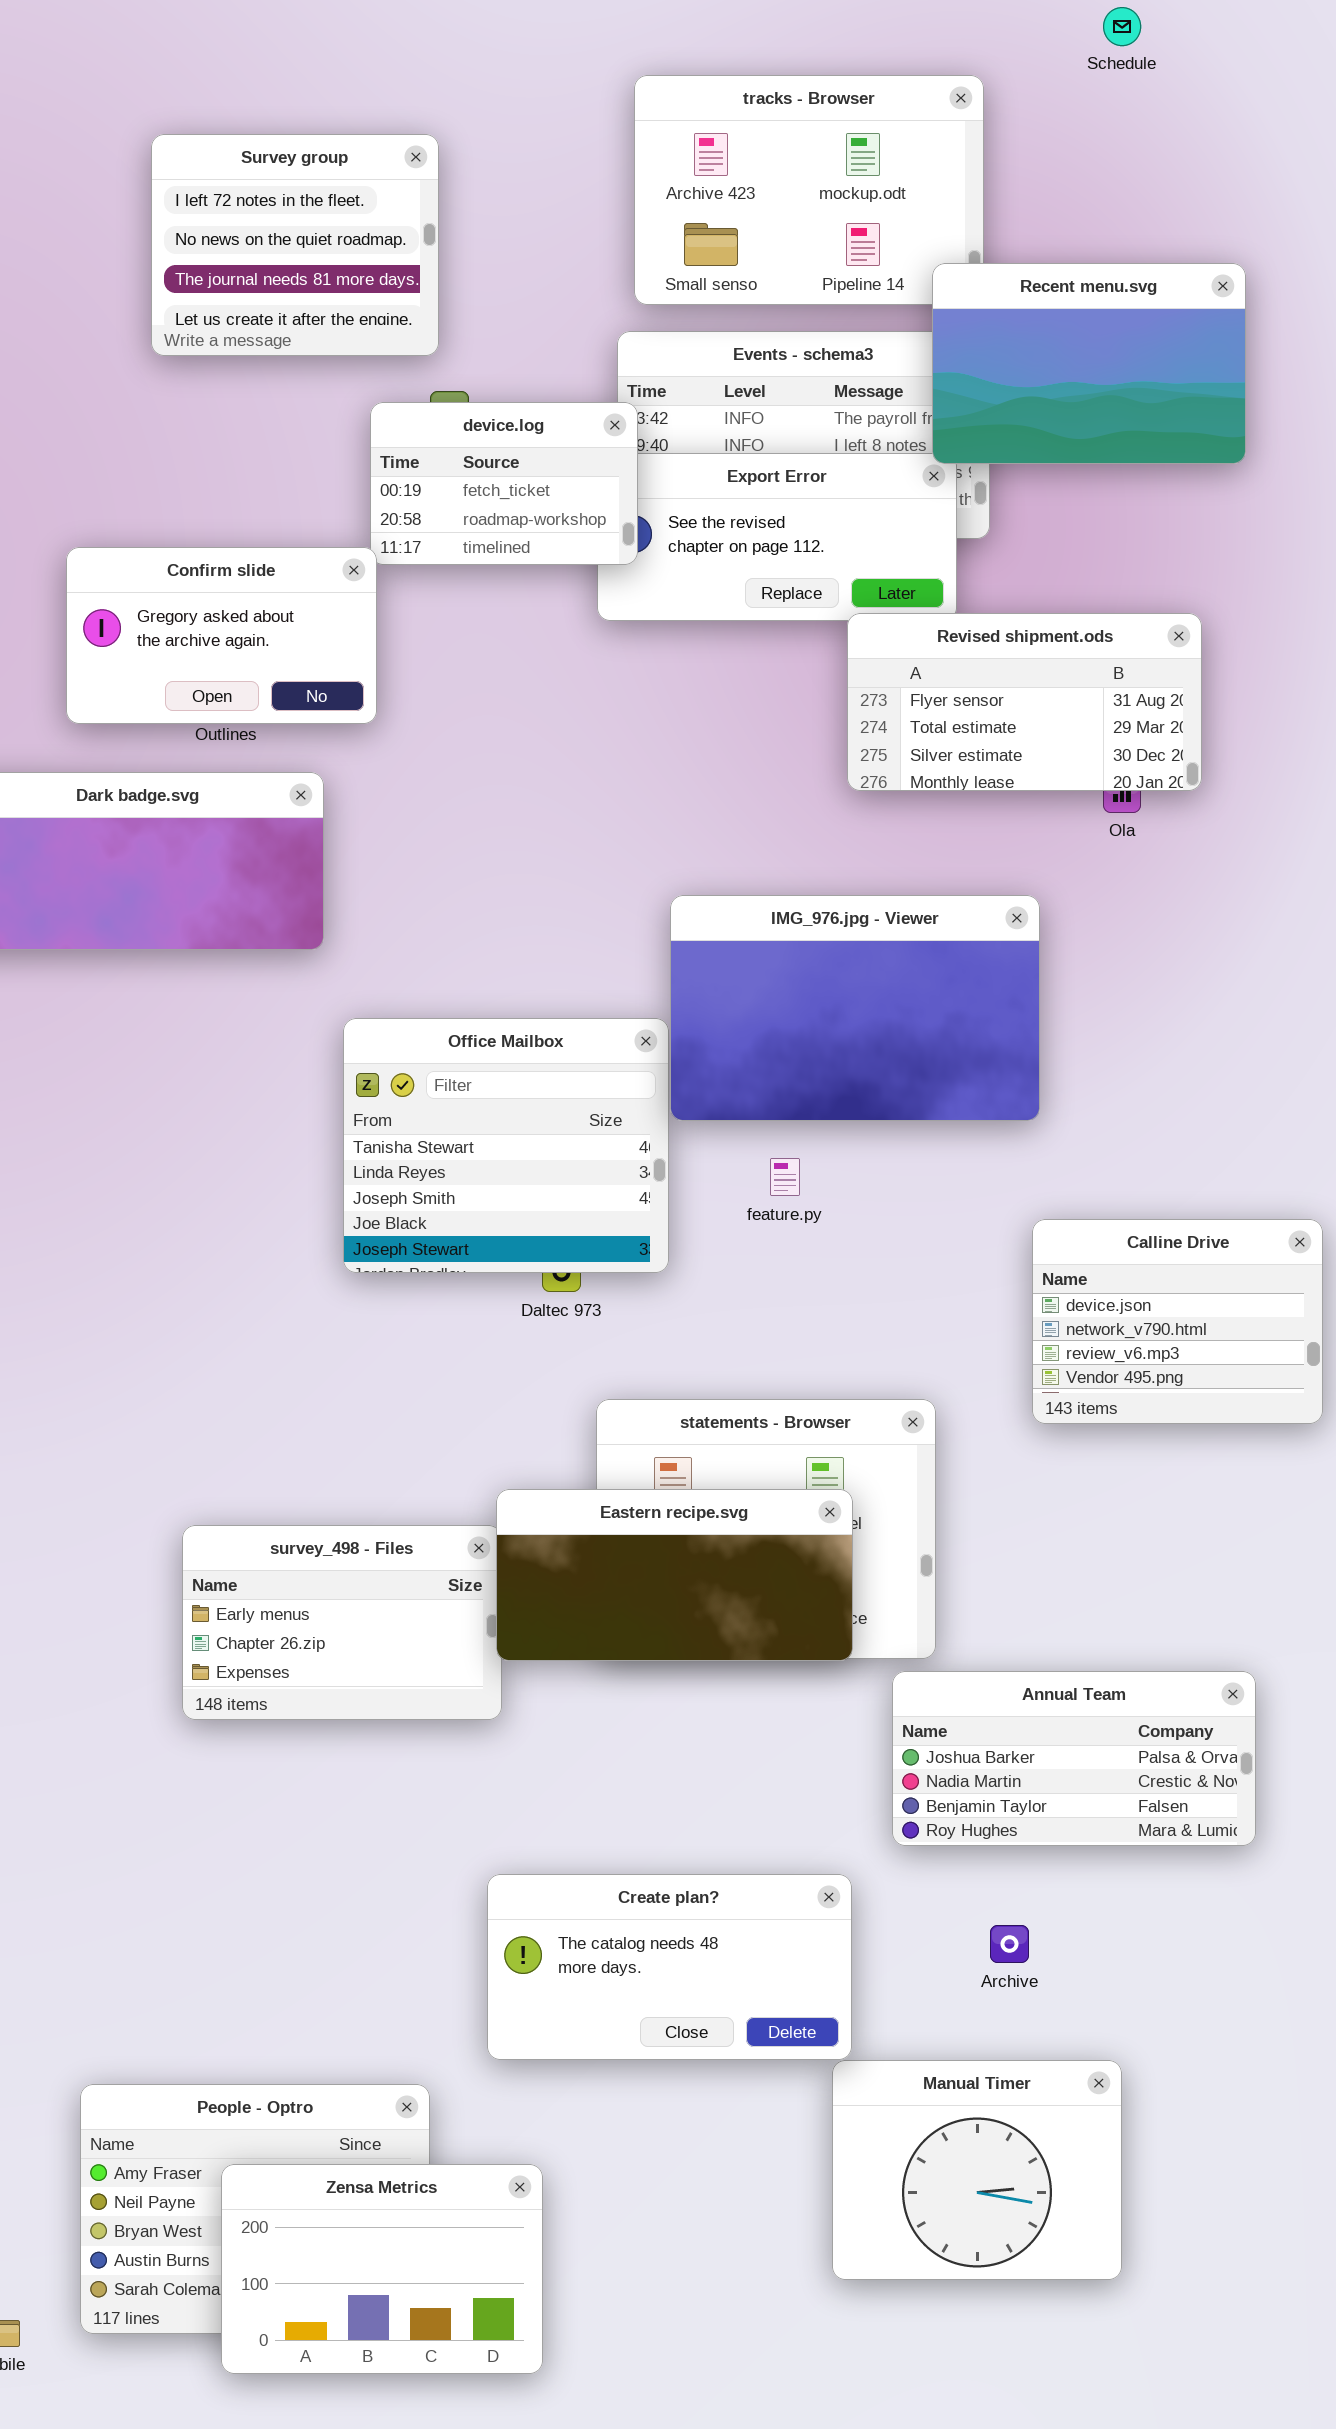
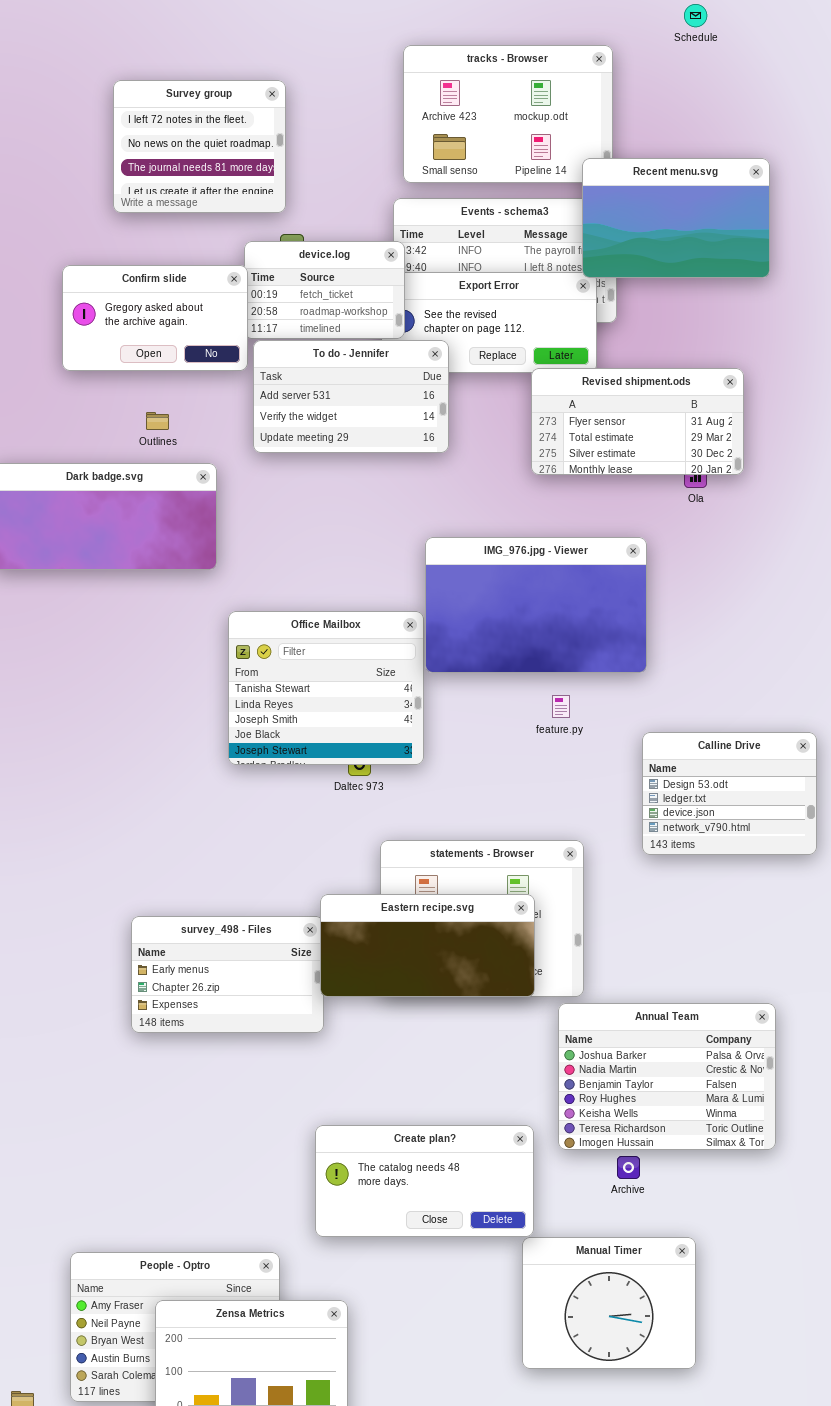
Confirm slide: [66,547,377,724] -> [62,265,248,371], moved
To do - Jennifer: none -> [253,340,449,453], opened
feature.py: [770,1158,800,1196] -> [552,695,570,718], moved
Calline Drive: [1032,1219,1323,1424] -> [642,732,817,855], scrolled up 2 rows
Annual Team: [892,1671,1256,1846] -> [558,1003,776,1150], resized

